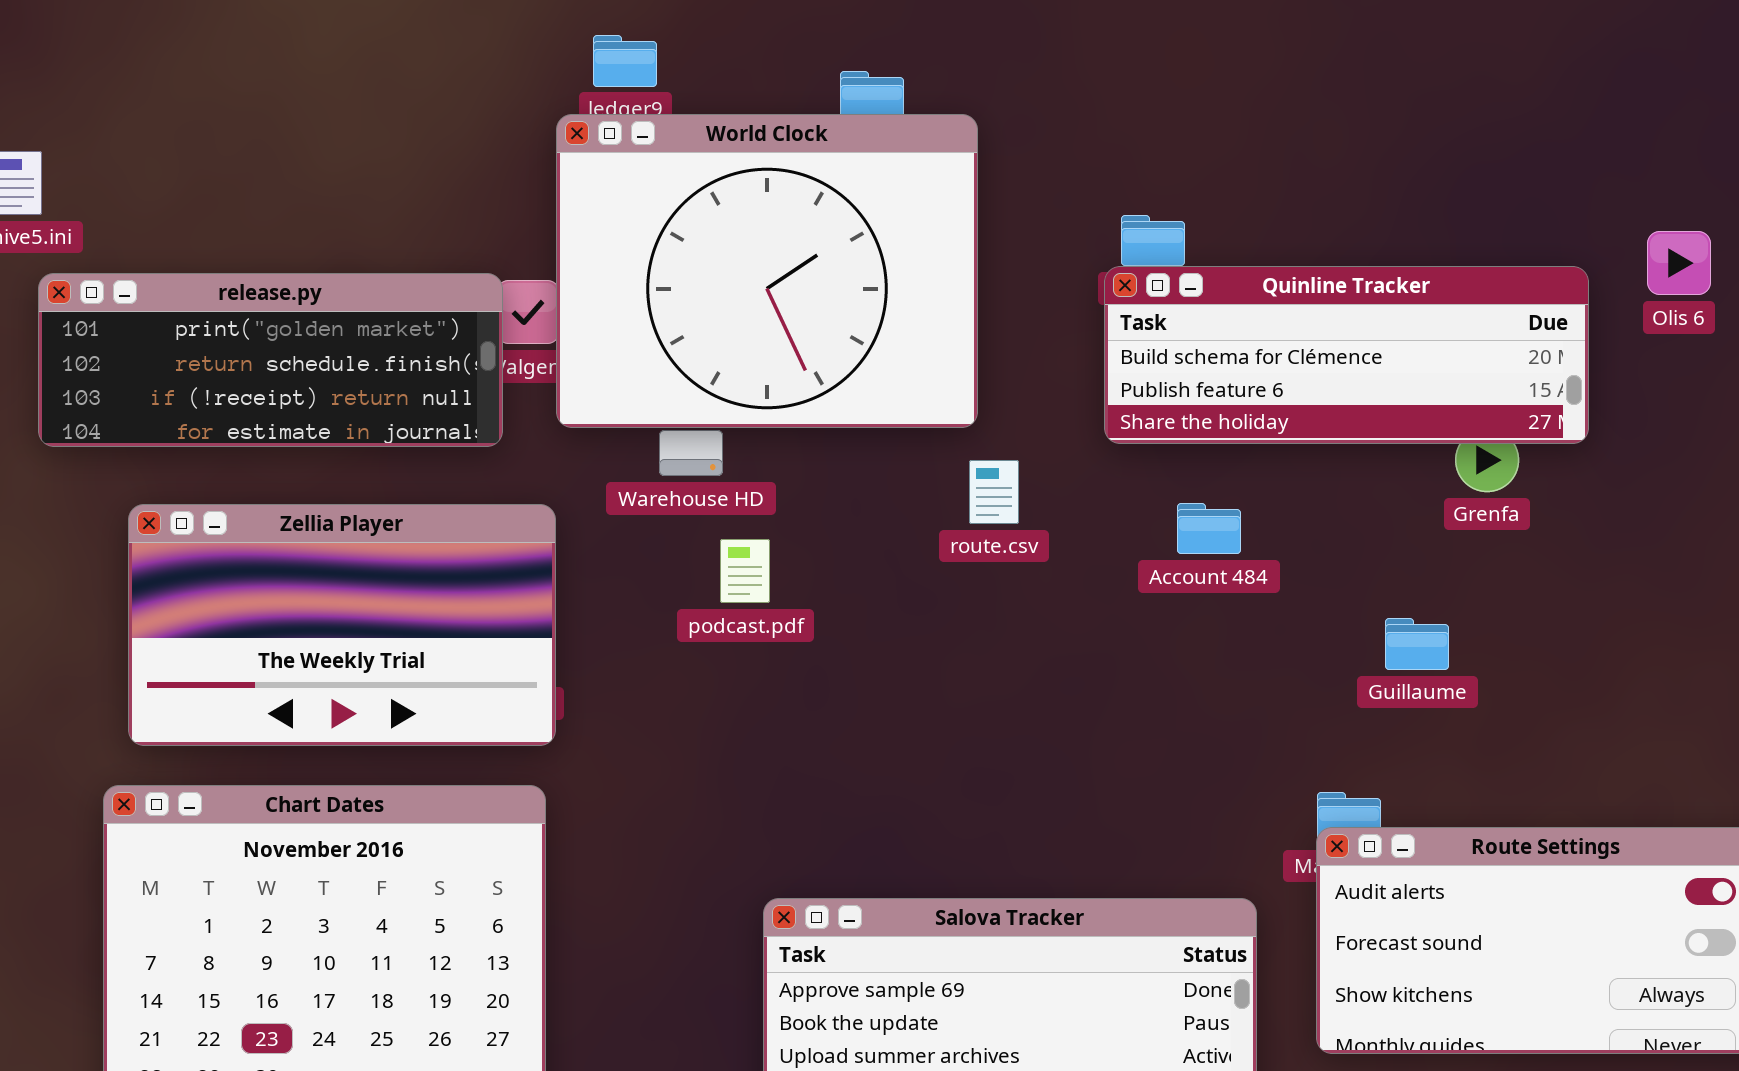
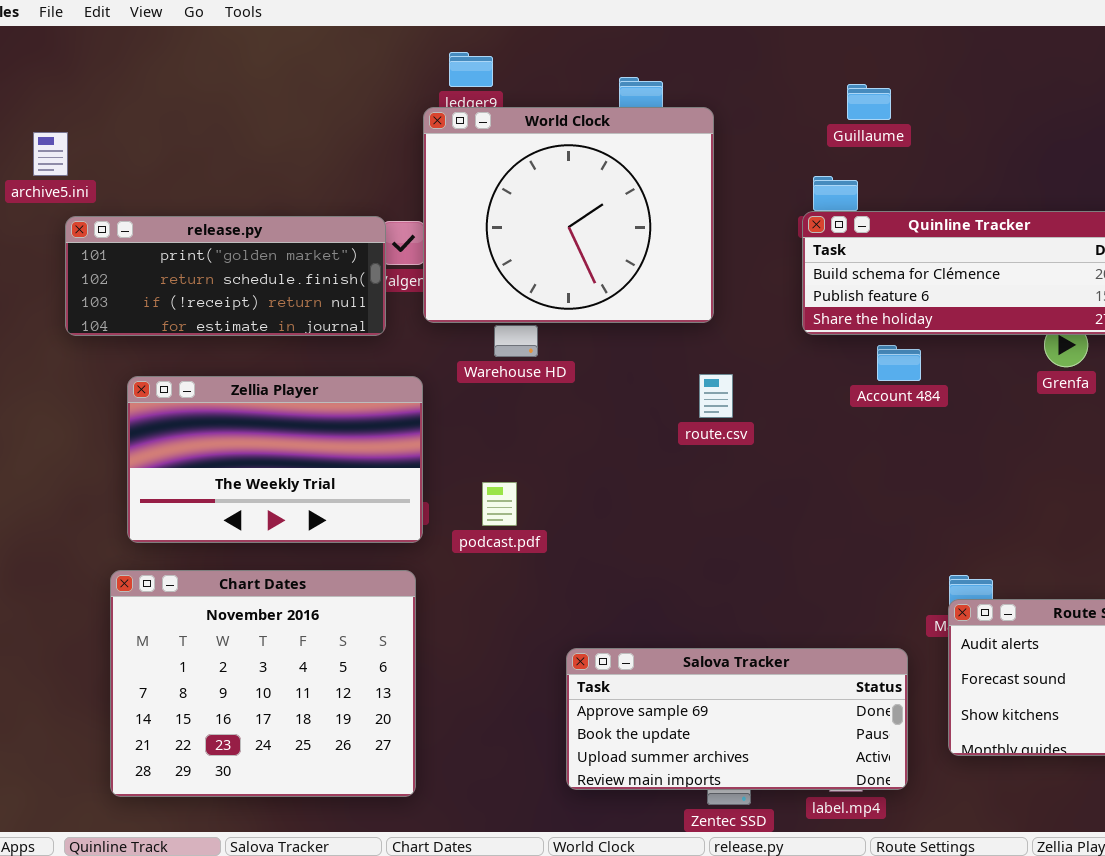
route.csv: [969,460,1019,524] -> [699,374,733,418], moved
Account 484: [1177,503,1241,554] -> [877,345,921,381], moved
podcast.pdf: [720,539,770,603] -> [482,482,517,526], moved
Guillaume: [1385,618,1449,670] -> [847,84,891,120], moved

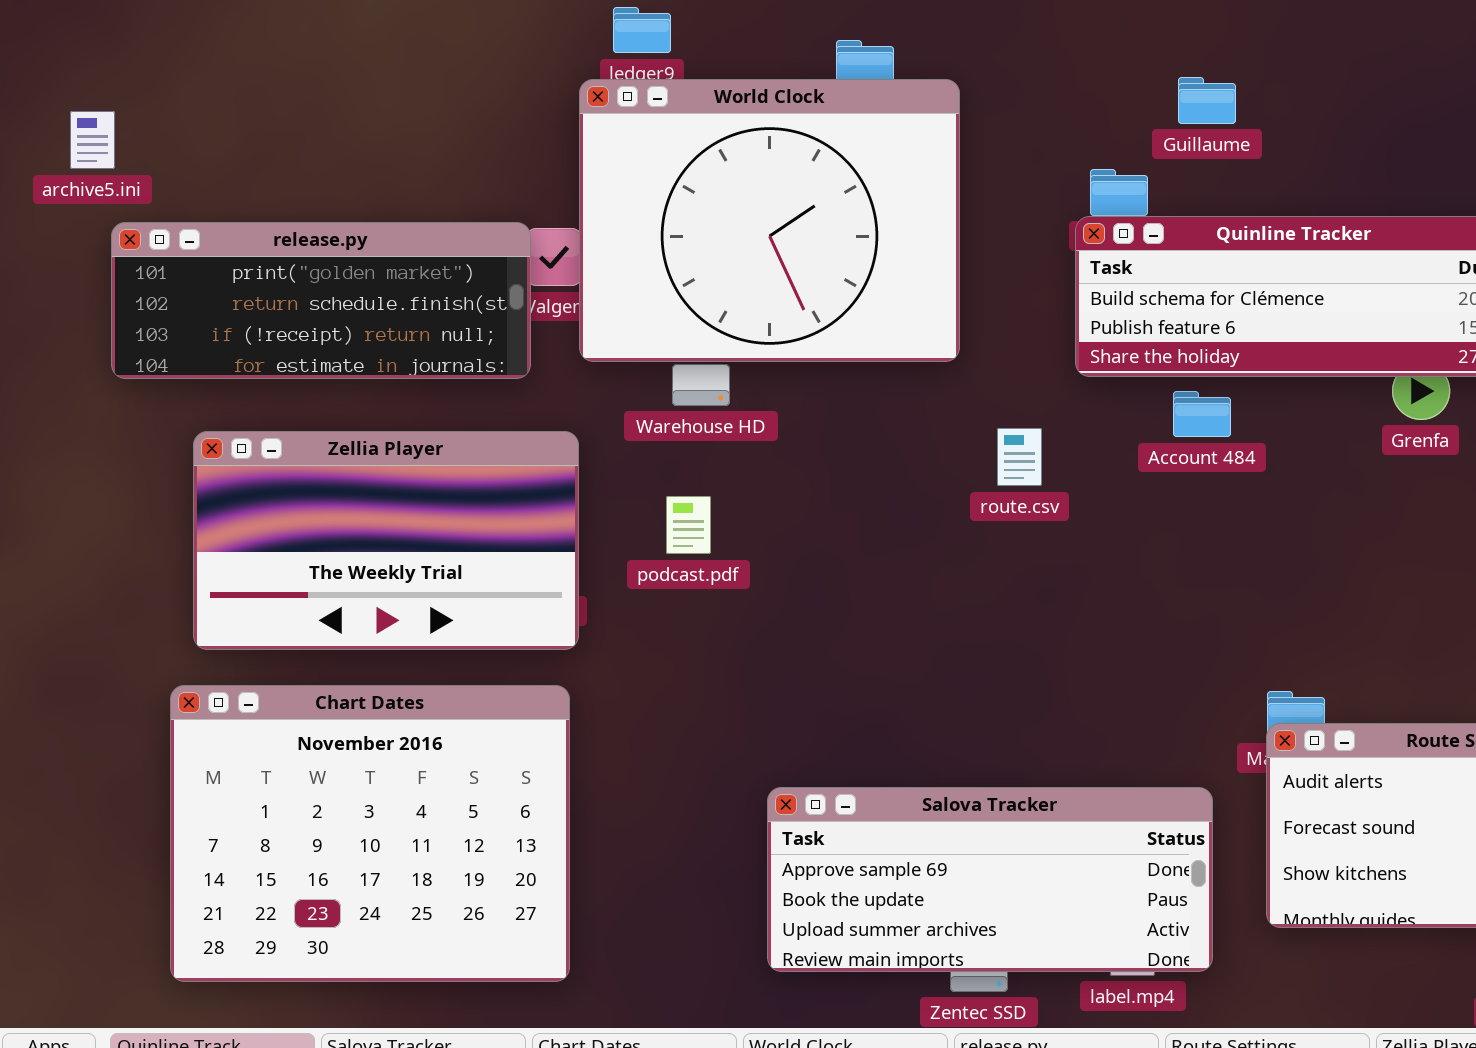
Guillaume: [847,84,891,120] -> [1178,77,1236,124], moved
route.csv: [699,374,733,418] -> [997,428,1042,486], moved
podcast.pdf: [482,482,517,526] -> [666,496,711,554], moved

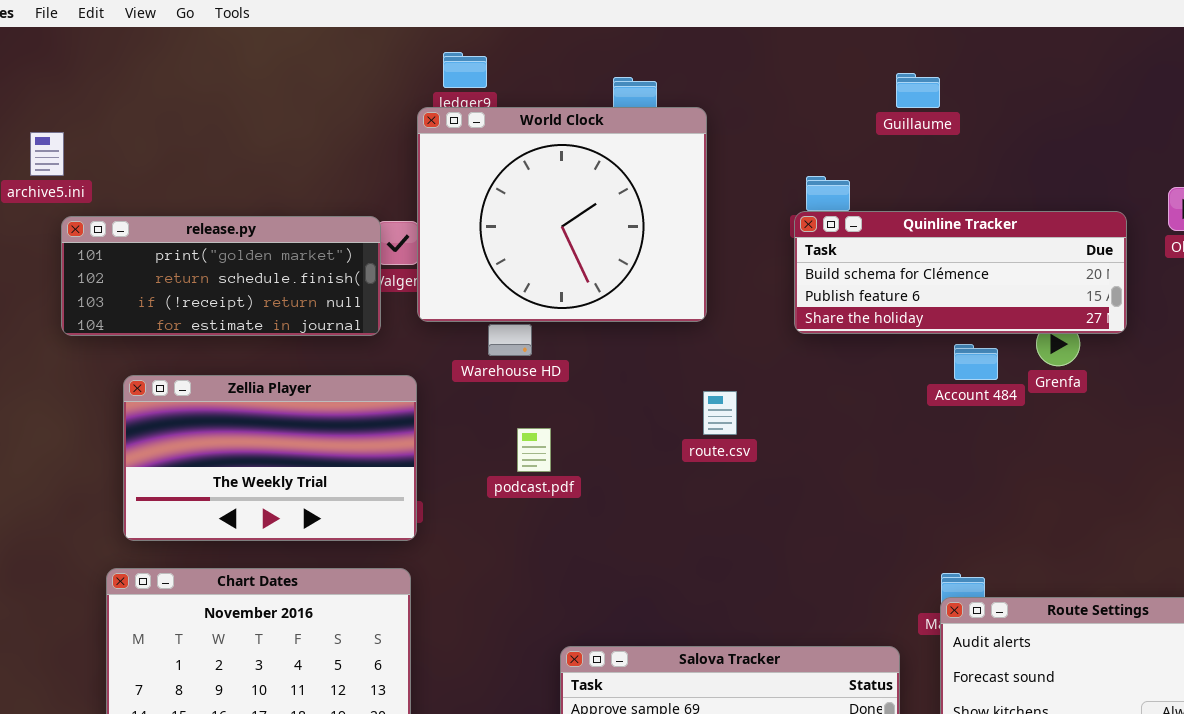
Guillaume: [1178,77,1236,124] -> [896,73,940,108], moved
Account 484: [1173,391,1231,437] -> [954,344,998,380], moved
route.csv: [997,428,1042,486] -> [703,391,737,435], moved
podcast.pdf: [666,496,711,554] -> [517,428,551,472], moved

